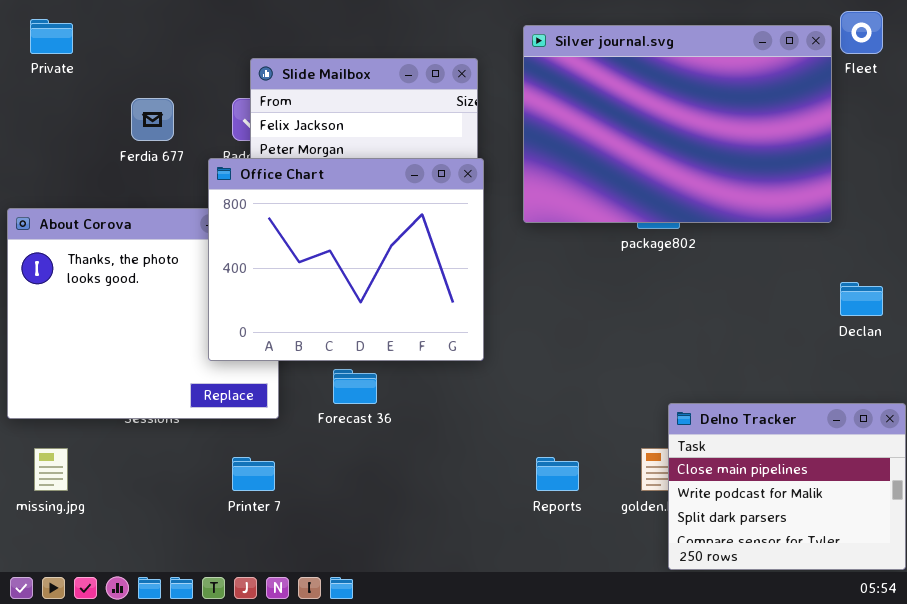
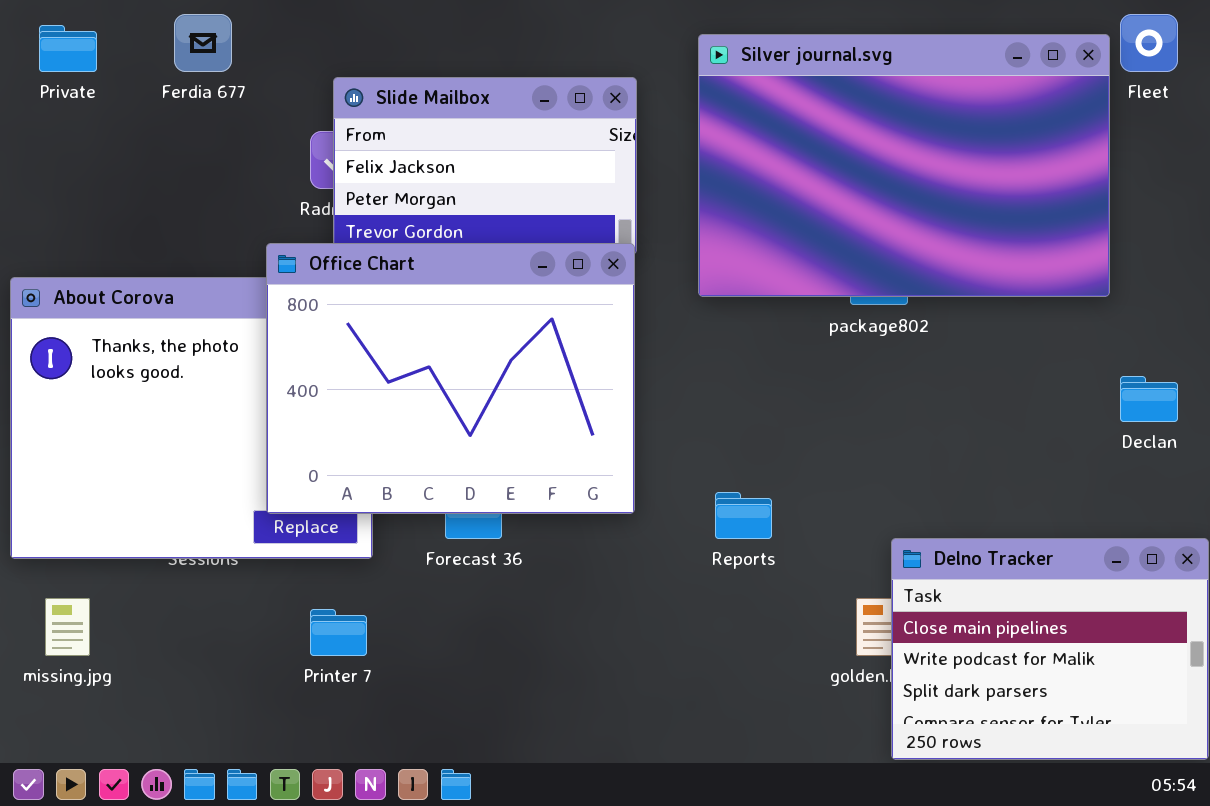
Ferdia 677: [131,98,174,141] -> [174,14,232,72], moved
Office Chart: [208,158,484,361] -> [266,243,635,514], moved
Reports: [536,457,579,491] -> [715,492,772,539], moved

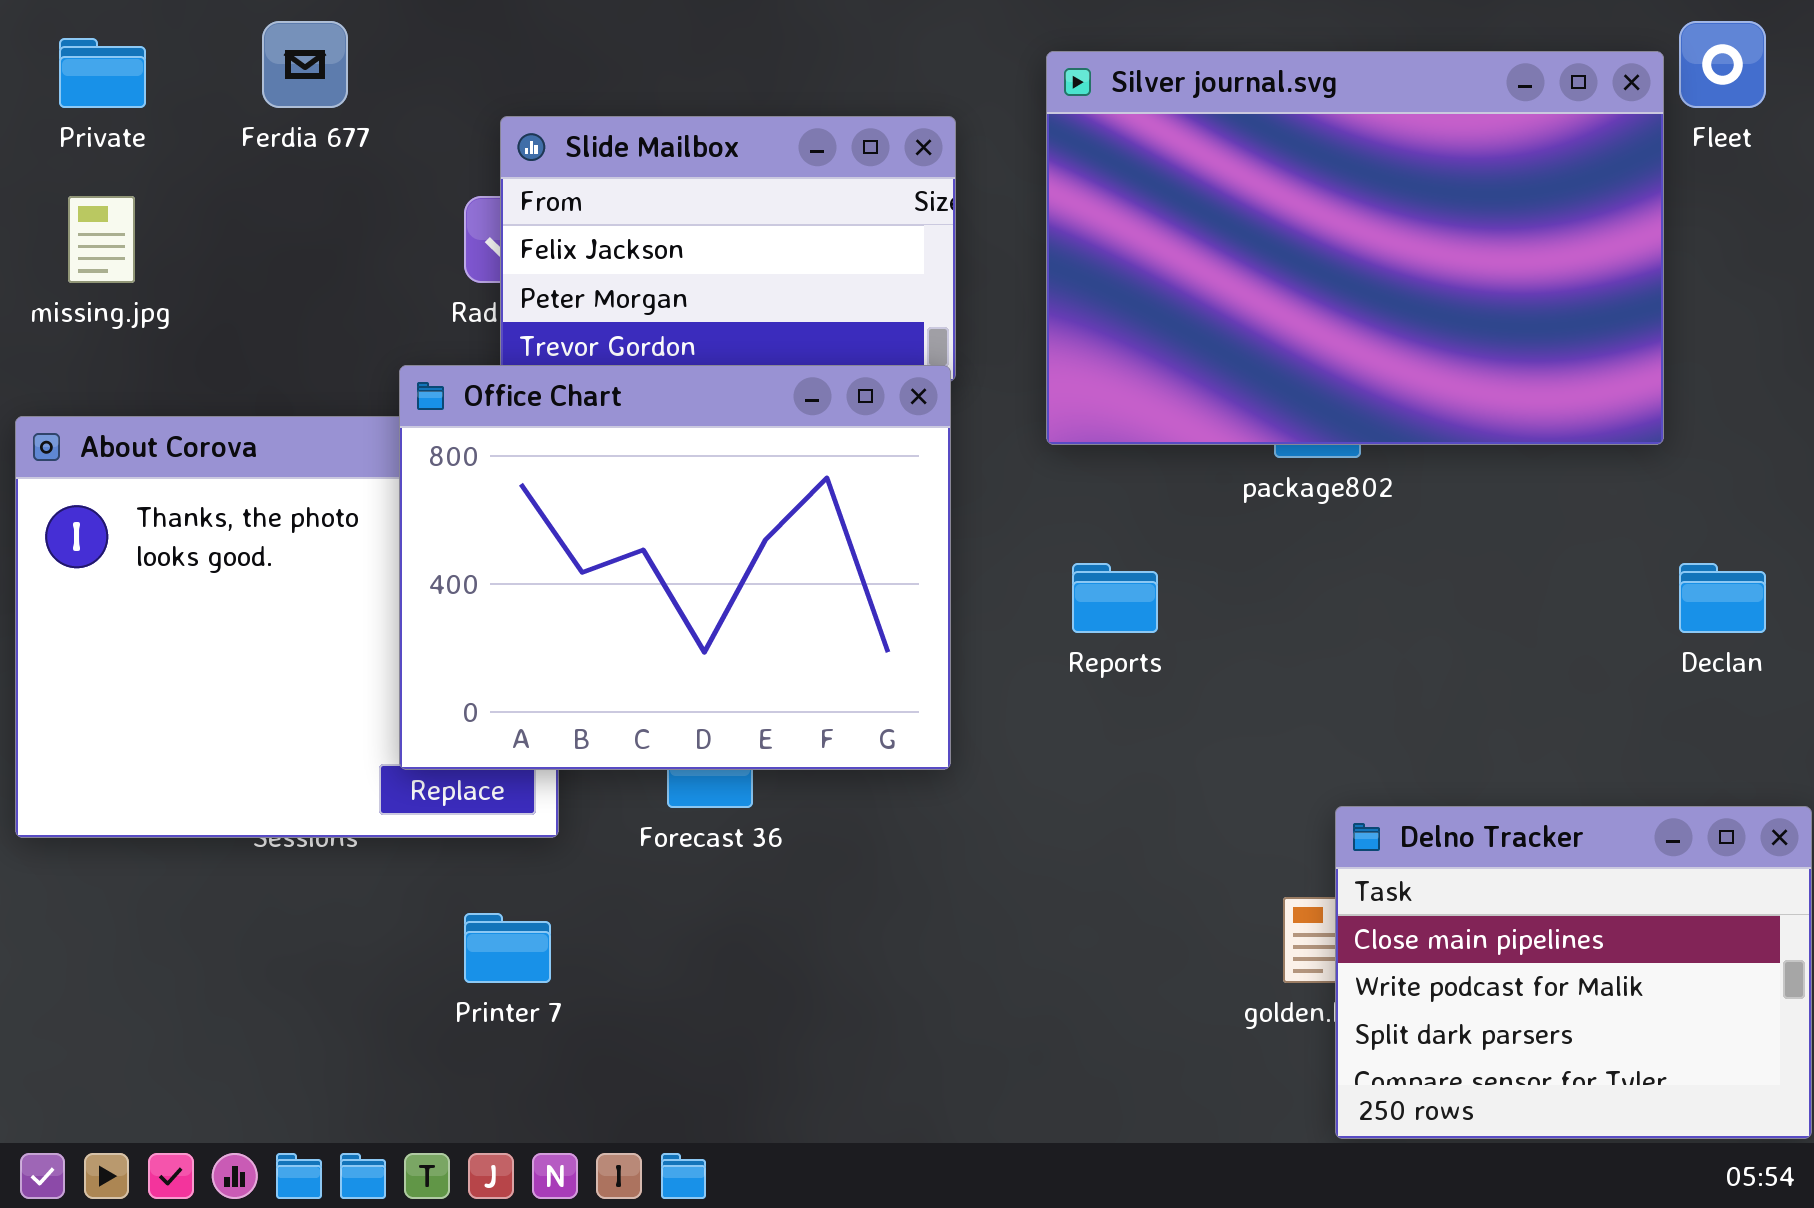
Reports: [715,492,772,539] -> [1072,563,1158,633], moved
missing.jpg: [45,598,90,656] -> [68,196,135,283], moved

